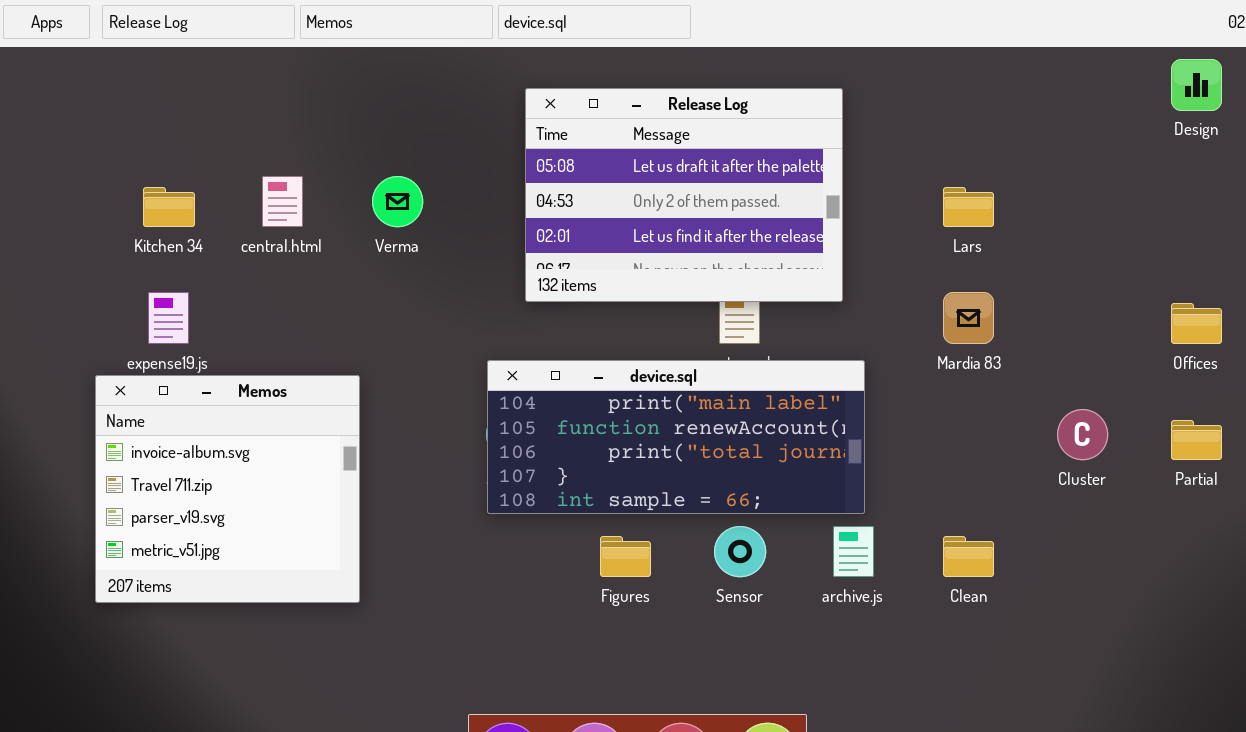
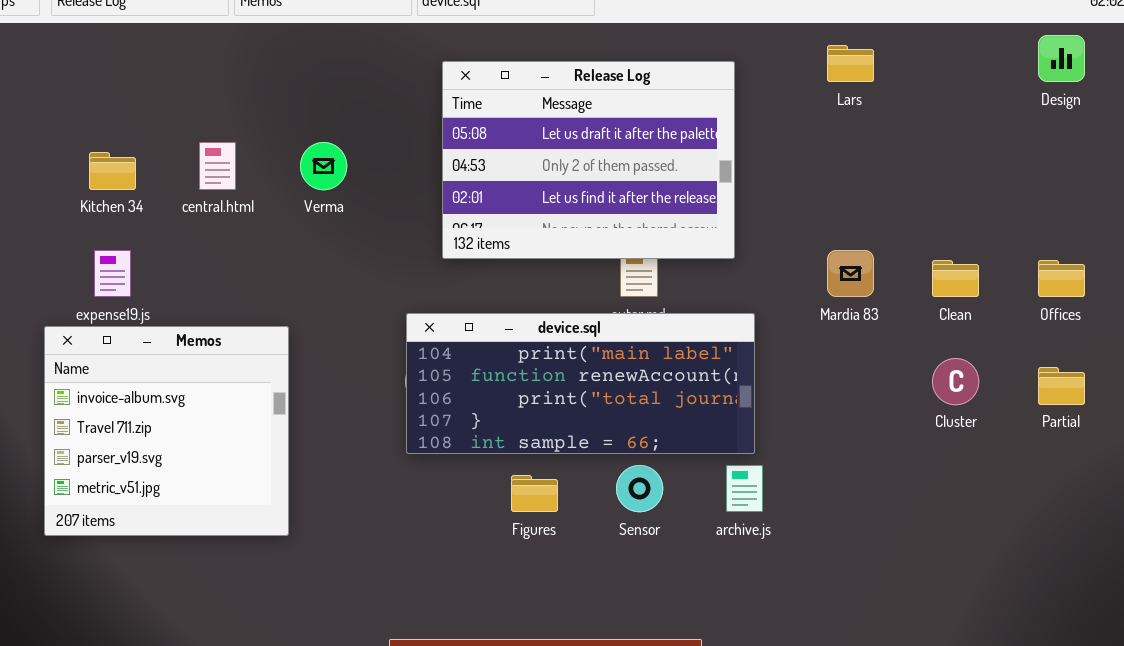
Lars: [943,187,994,227] -> [827,45,874,82], moved
Clean: [943,536,994,577] -> [932,260,979,297], moved

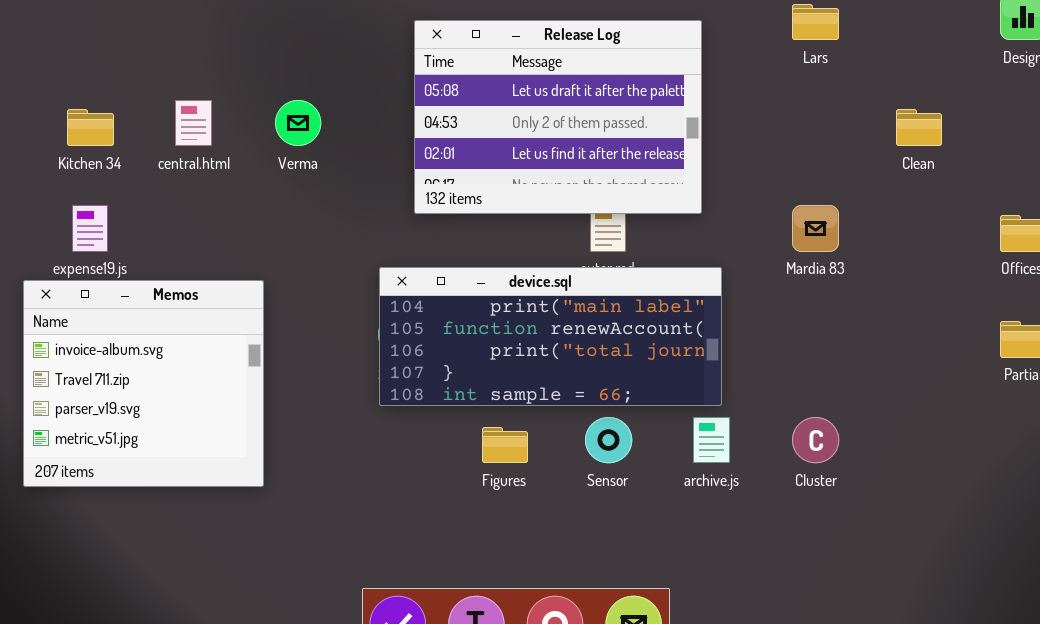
Clean: [932,260,979,297] -> [896,109,942,146], moved
Cluster: [932,358,979,405] -> [792,417,839,463], moved

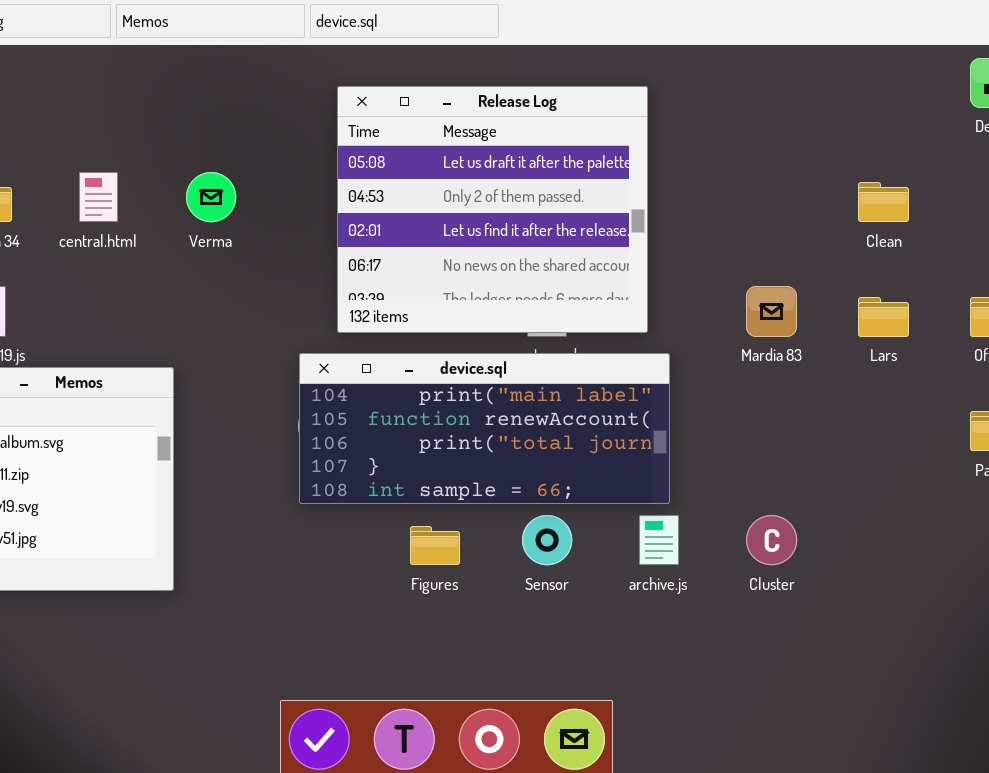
Lars: [792,4,839,40] -> [858,297,909,337], moved
Release Log: [414,20,702,214] -> [337,86,648,333], resized

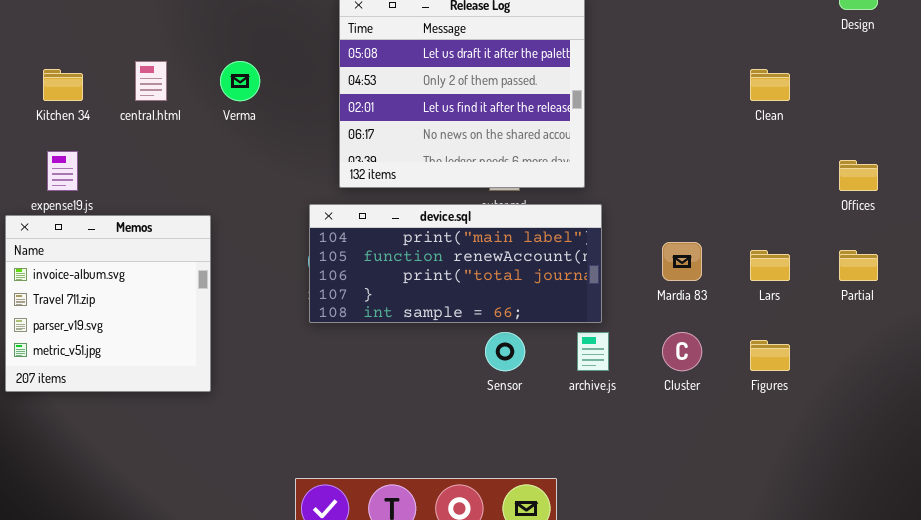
Mardia 83: [746,286,797,337] -> [662,242,702,281], moved
Lars: [858,297,909,337] -> [750,250,790,281], moved
Figures: [410,526,460,565] -> [750,340,790,371], moved

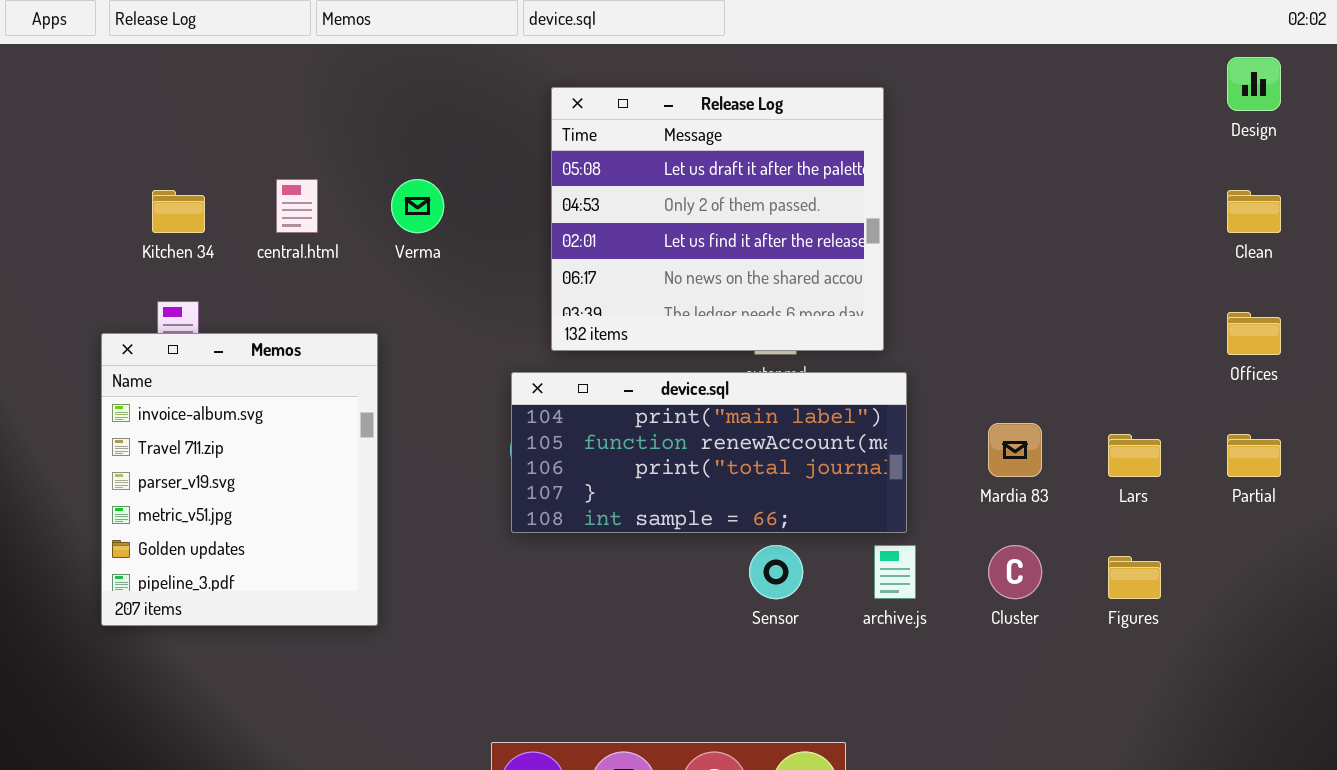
Clean: [750,69,790,101] -> [1227,190,1281,233], moved
Memos: [5,215,211,392] -> [101,333,378,626], resized

